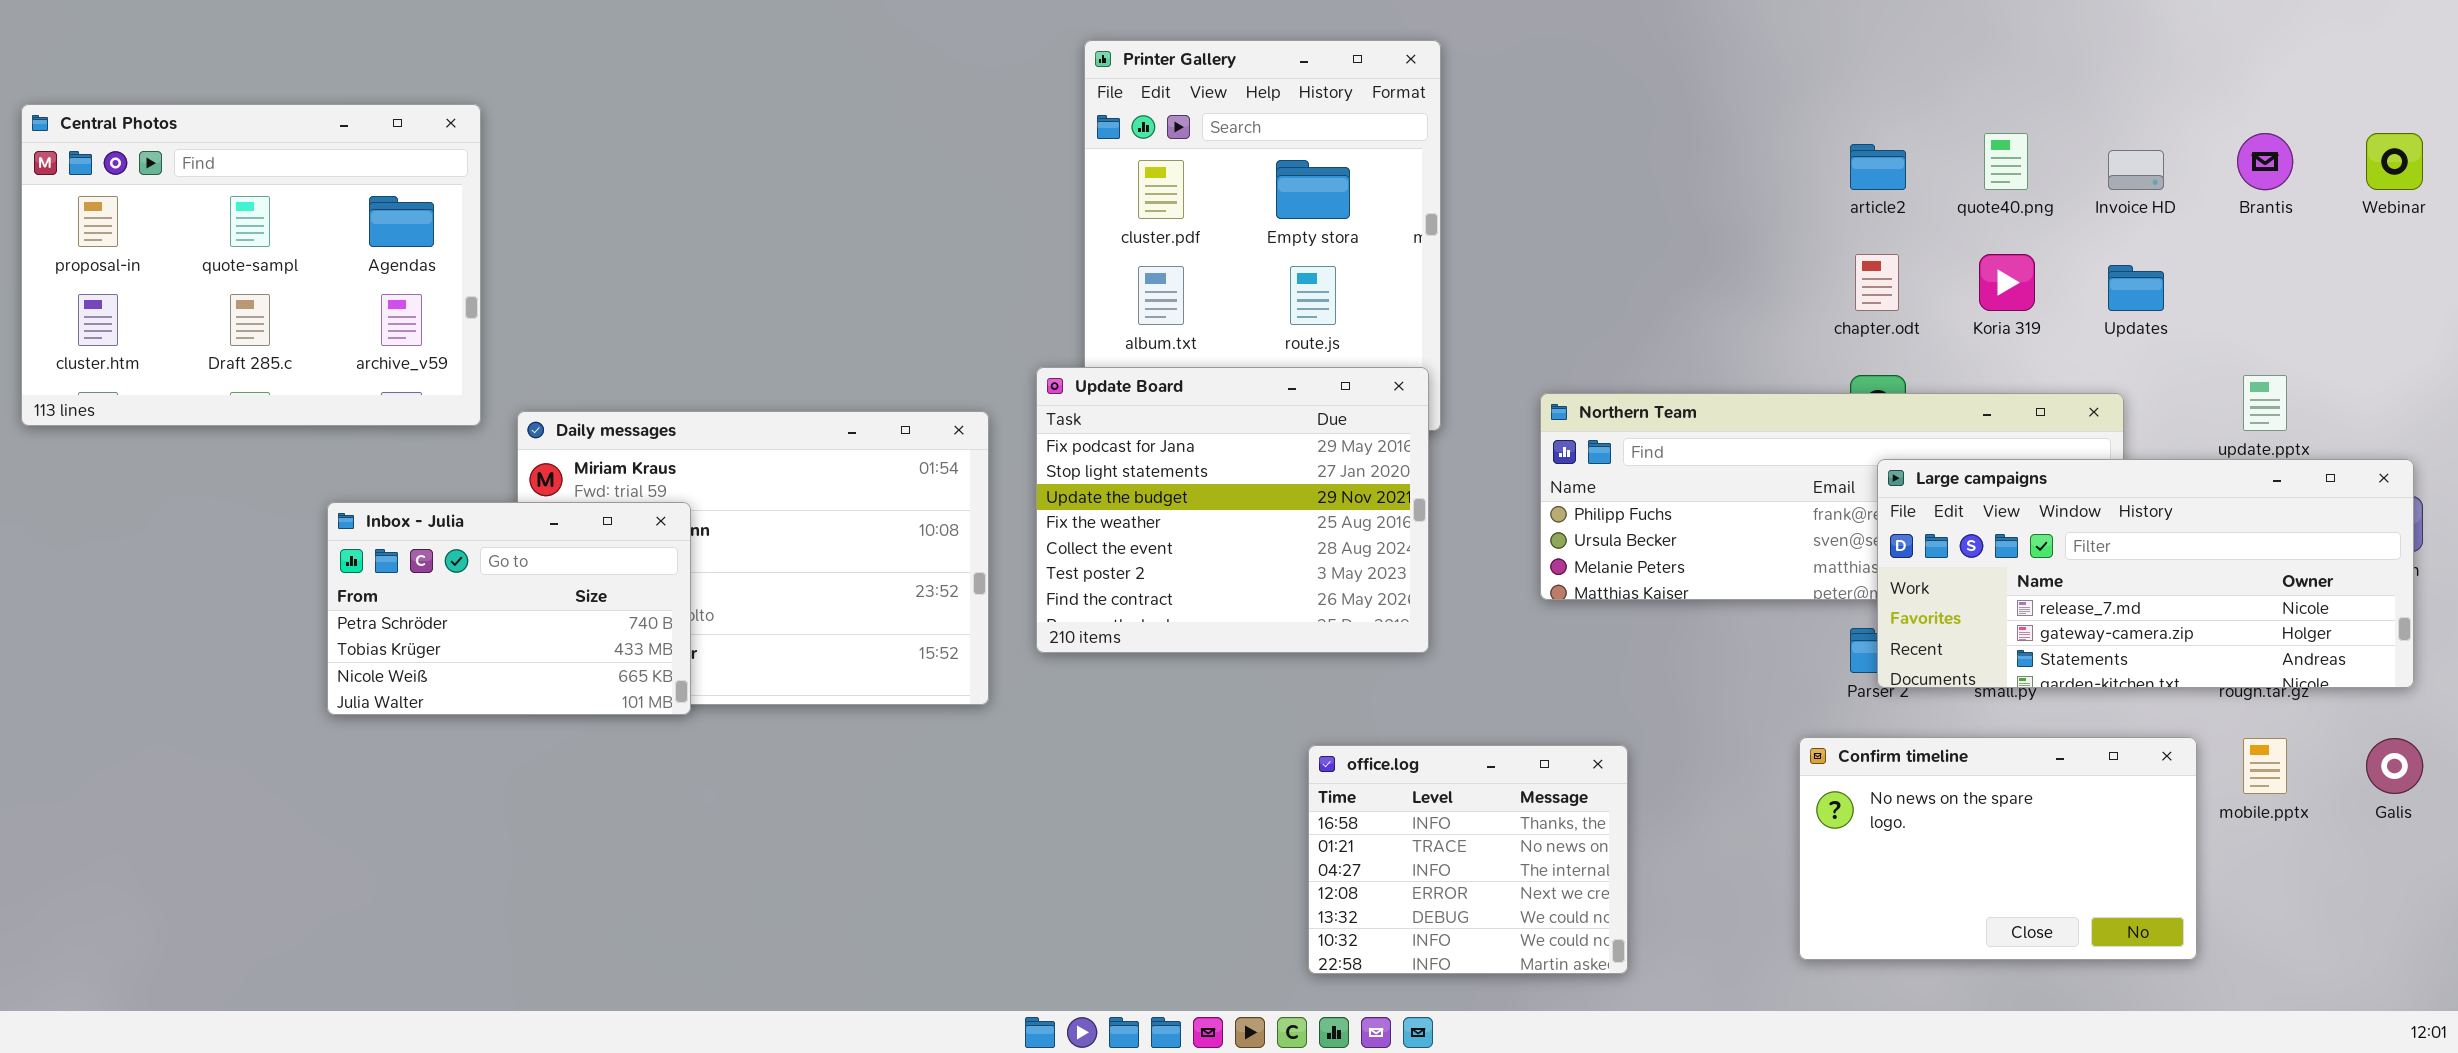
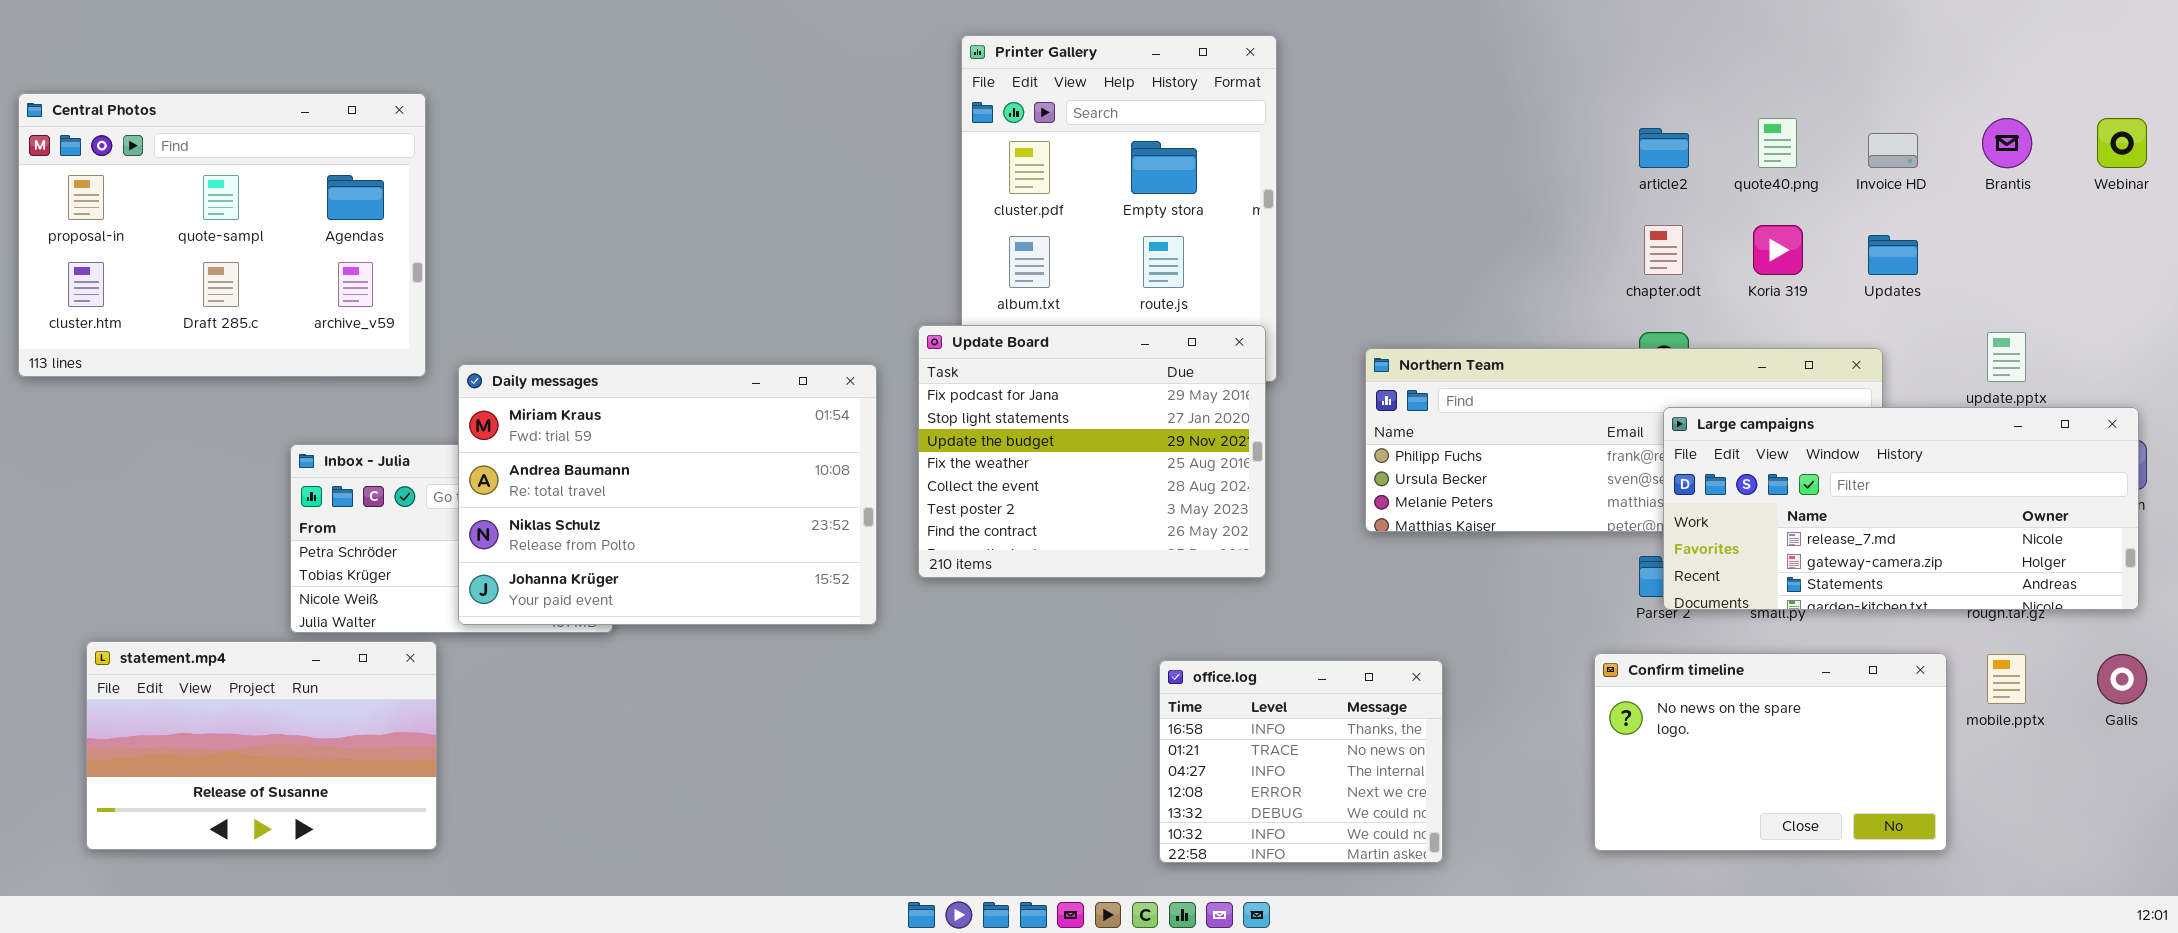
Daily messages: [517,411,989,705] -> [458,364,877,625], raised
statement.mp4: none -> [86,641,437,850], opened

